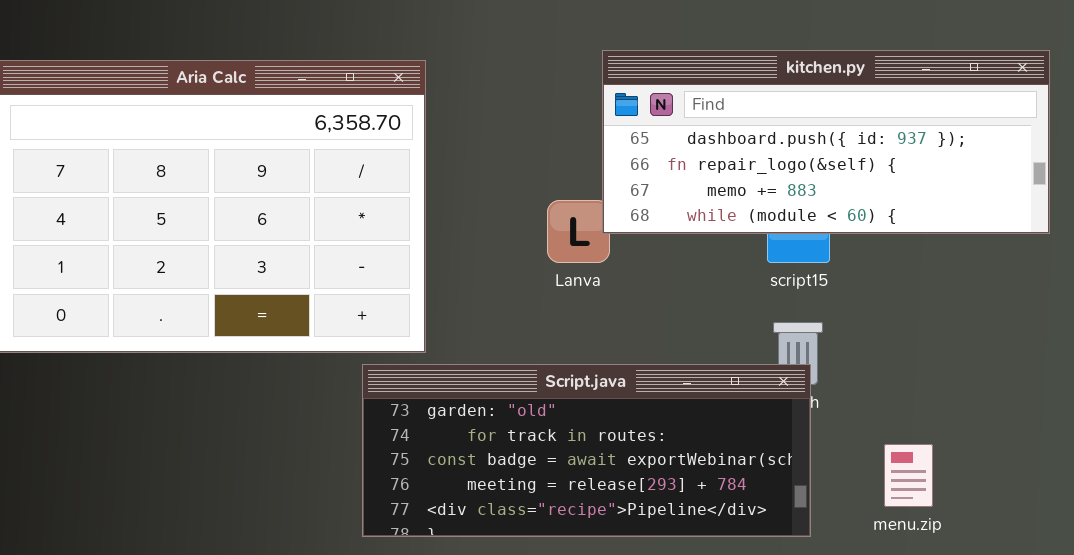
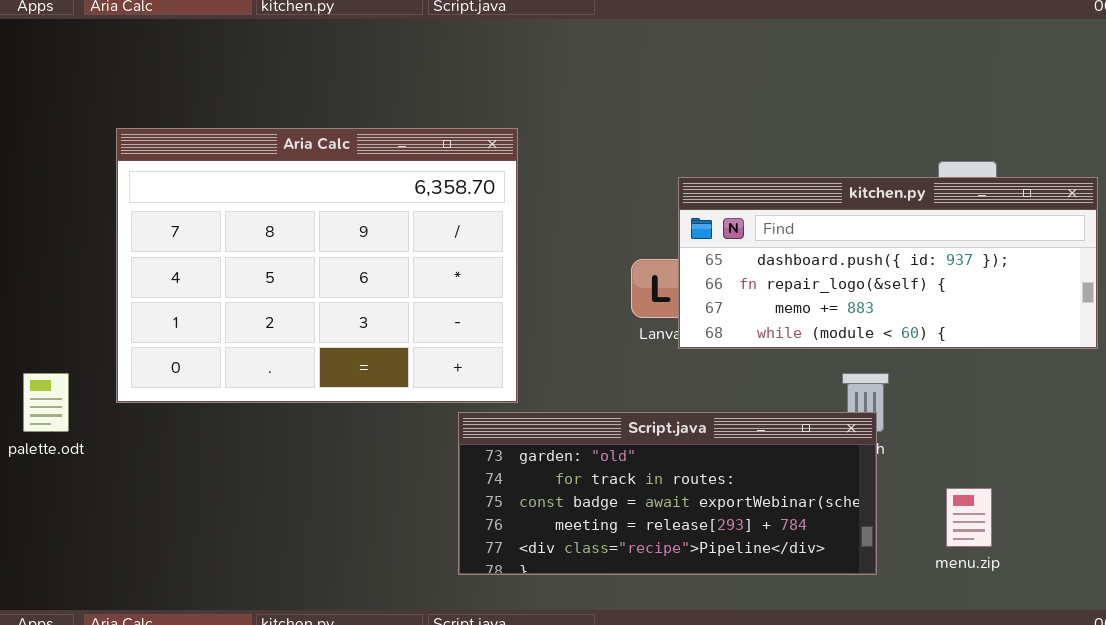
kitchen.py: [602,50,1050,234] -> [678,177,1098,349], moved

